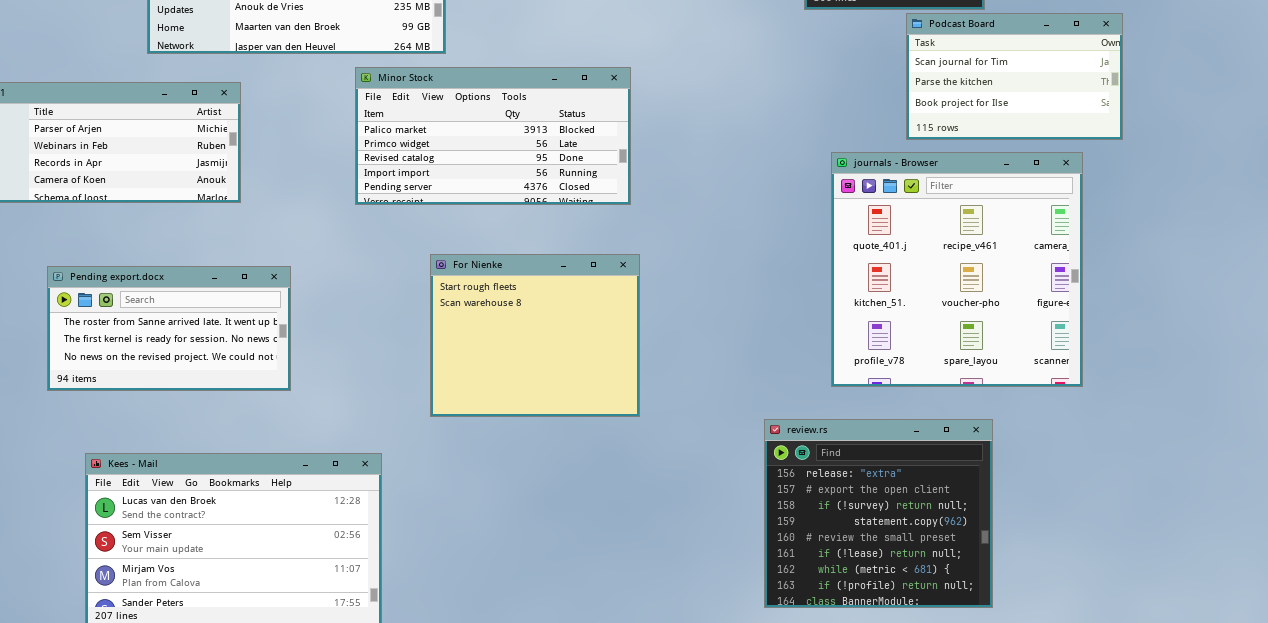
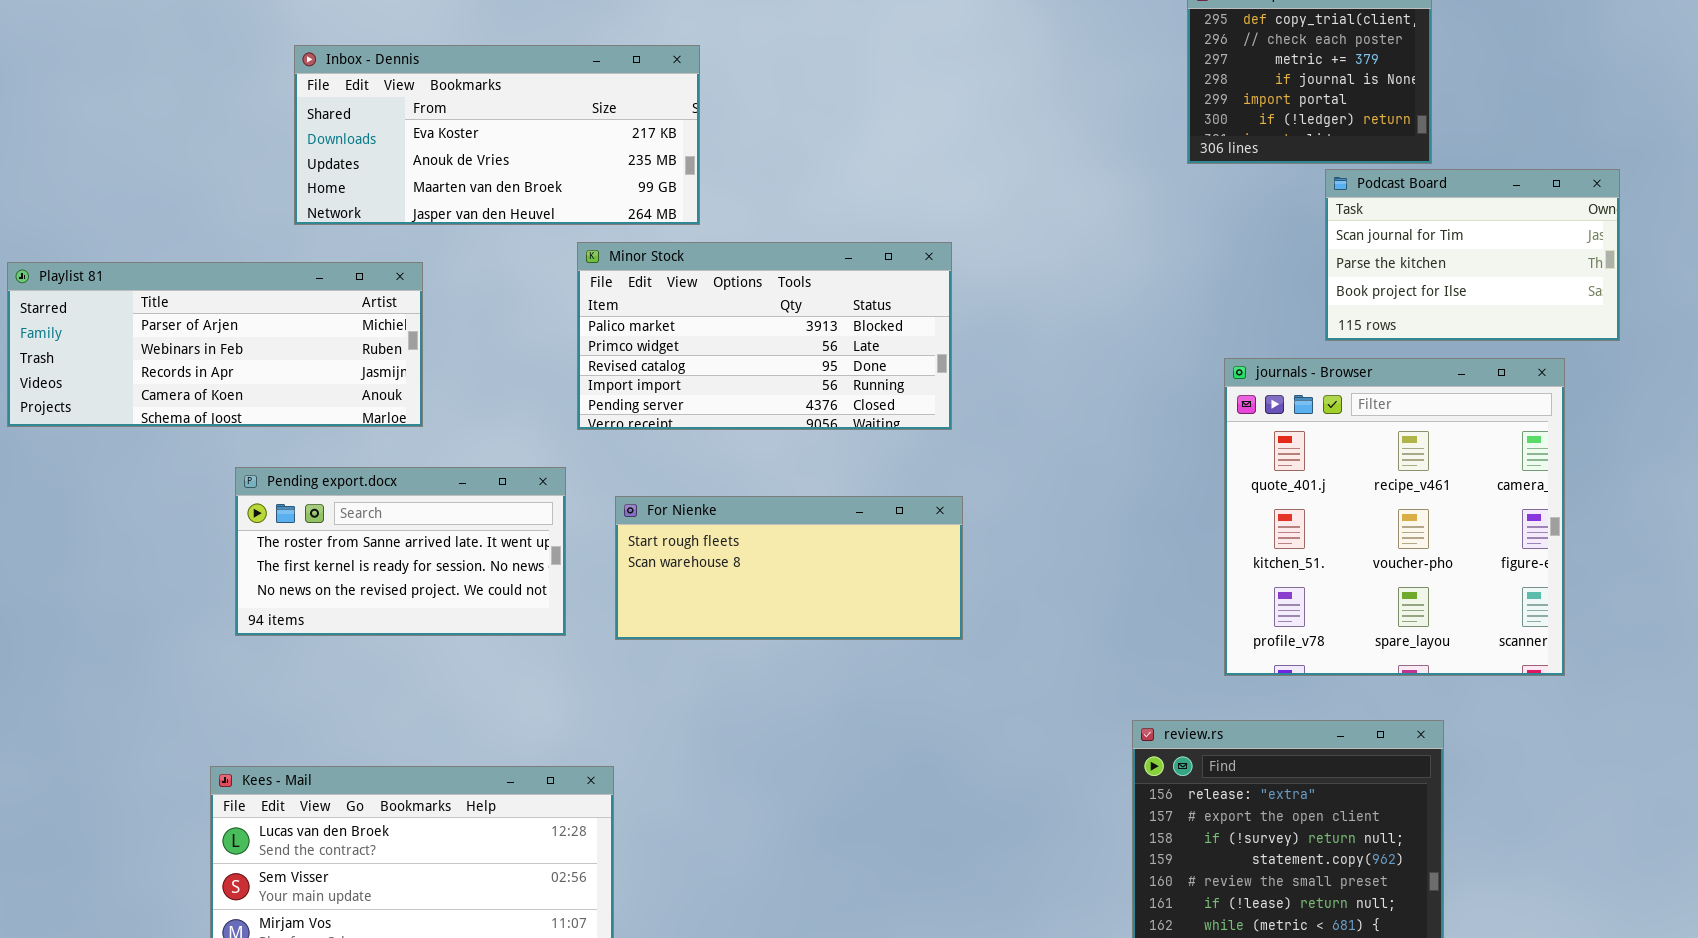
For Nienke: [430,254,640,417] -> [615,496,963,640], resized
Pending export.docx: [47,266,291,391] -> [235,467,566,636], moved

